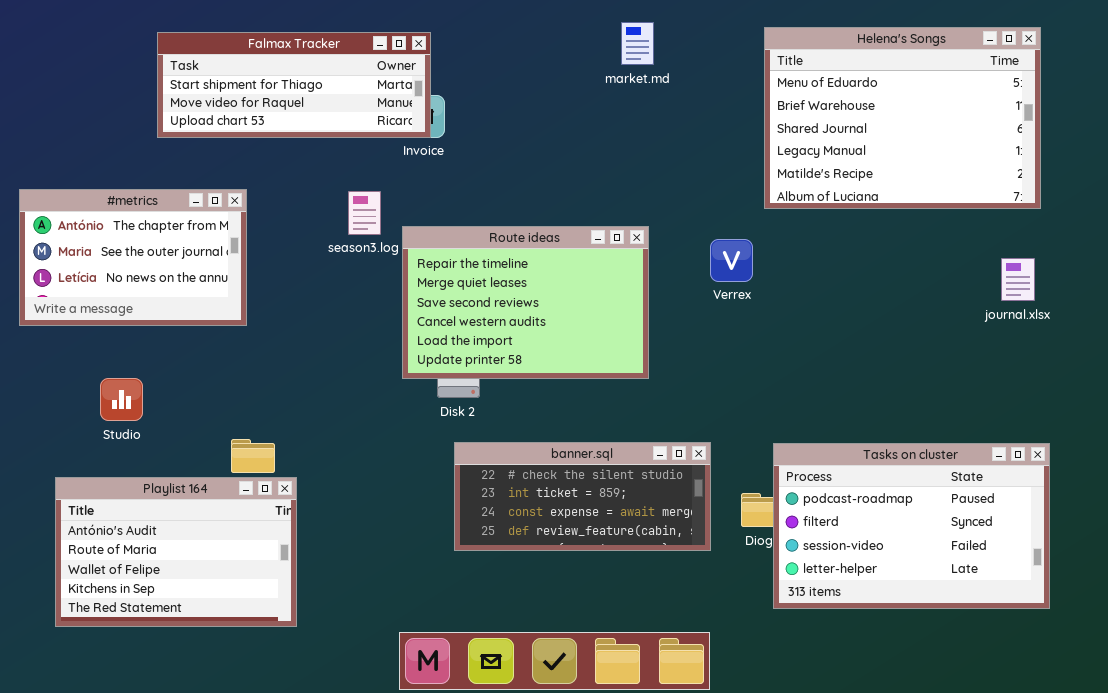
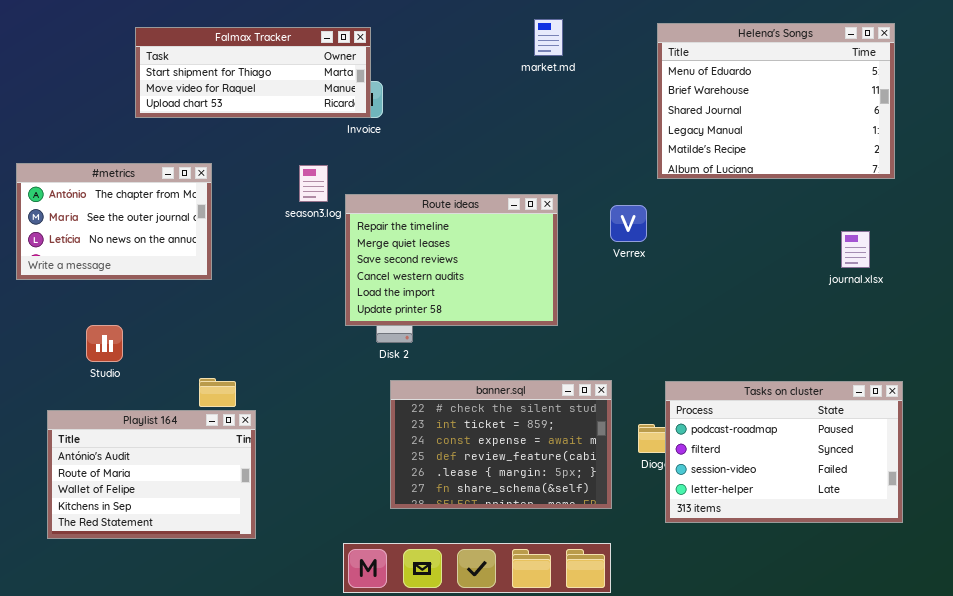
journal.xlsx: [1001,258,1035,301] -> [841,231,870,268], moved
banner.sql: [454,442,711,551] -> [390,380,612,509], resized

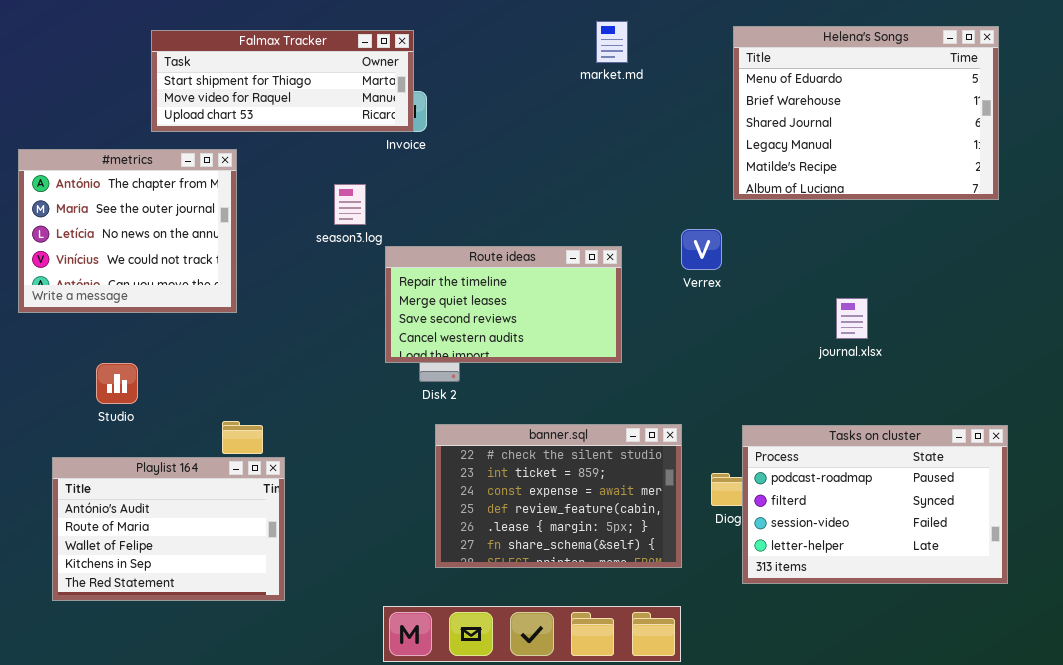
#metrics: [16,163,212,280] -> [18,149,237,313], resized
Route ideas: [345,194,558,326] -> [385,246,622,363], resized
journal.xlsx: [841,231,870,268] -> [836,298,868,339], moved

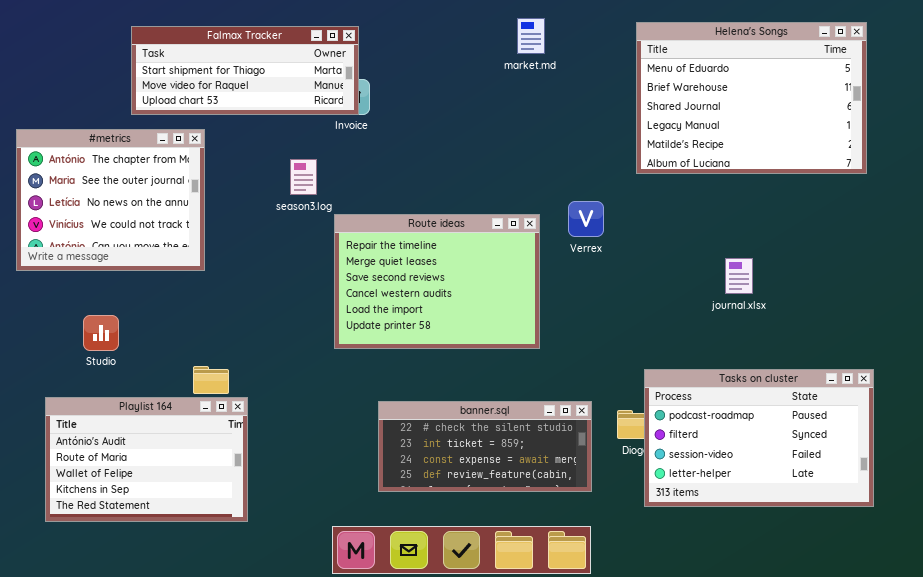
Verrex: [681,229,722,270] -> [568,201,604,237], moved
Route ideas: [385,246,622,363] -> [334,214,540,349], resized
banner.sql: [435,424,682,568] -> [378,401,592,492], resized

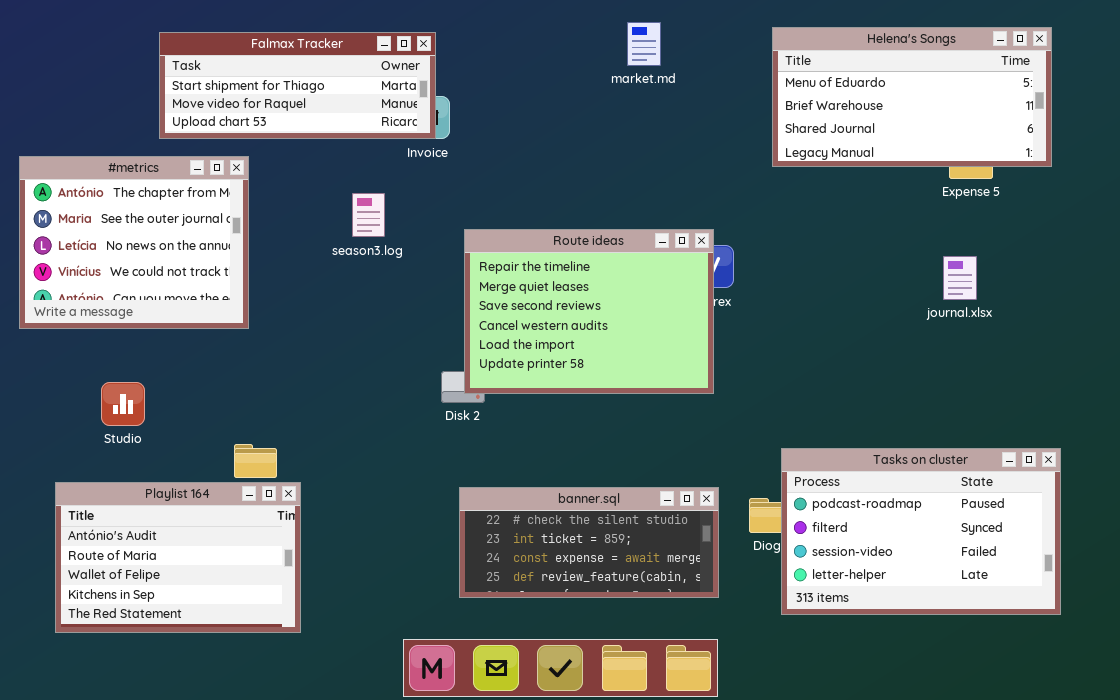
Helena's Songs: [636,22,867,174] -> [772,27,1052,167], resized
Route ideas: [334,214,540,349] -> [464,229,714,394], moved
journal.xlsx: [725,258,753,294] -> [943,256,977,300], moved

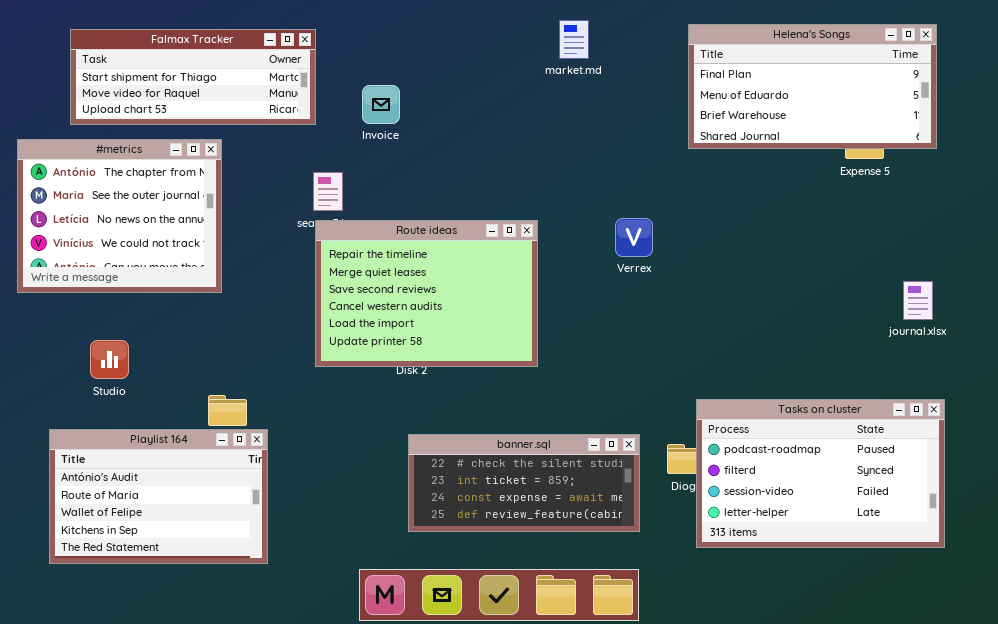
Helena's Songs: [772,27,1052,167] -> [688,24,937,149], scrolled up 1 row
Falmax Tracker: [159,32,436,139] -> [70,29,316,125], moved
Route ideas: [464,229,714,394] -> [315,220,538,367], moved
journal.xlsx: [943,256,977,300] -> [903,281,933,320], moved

